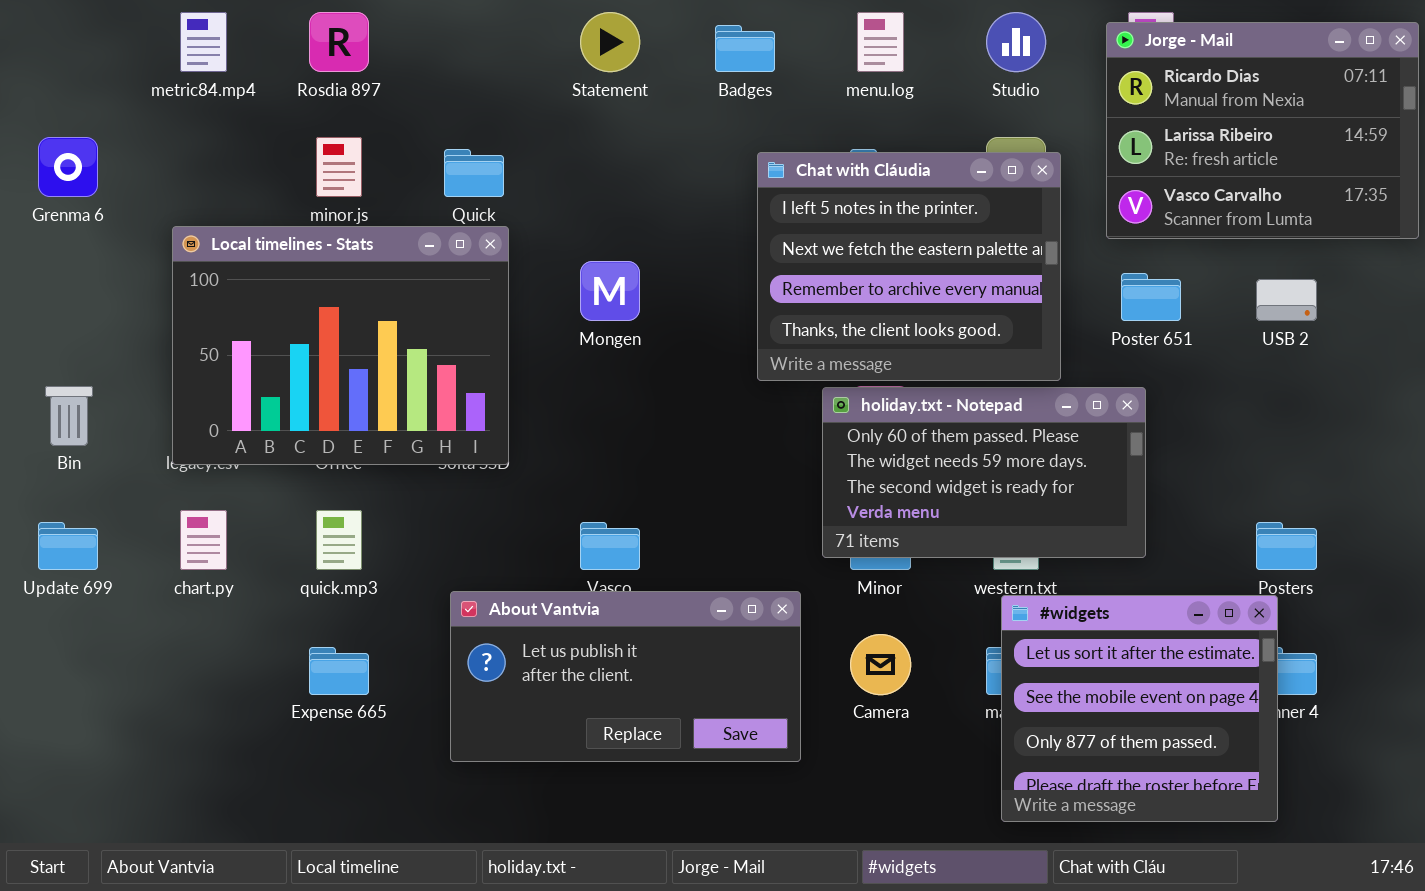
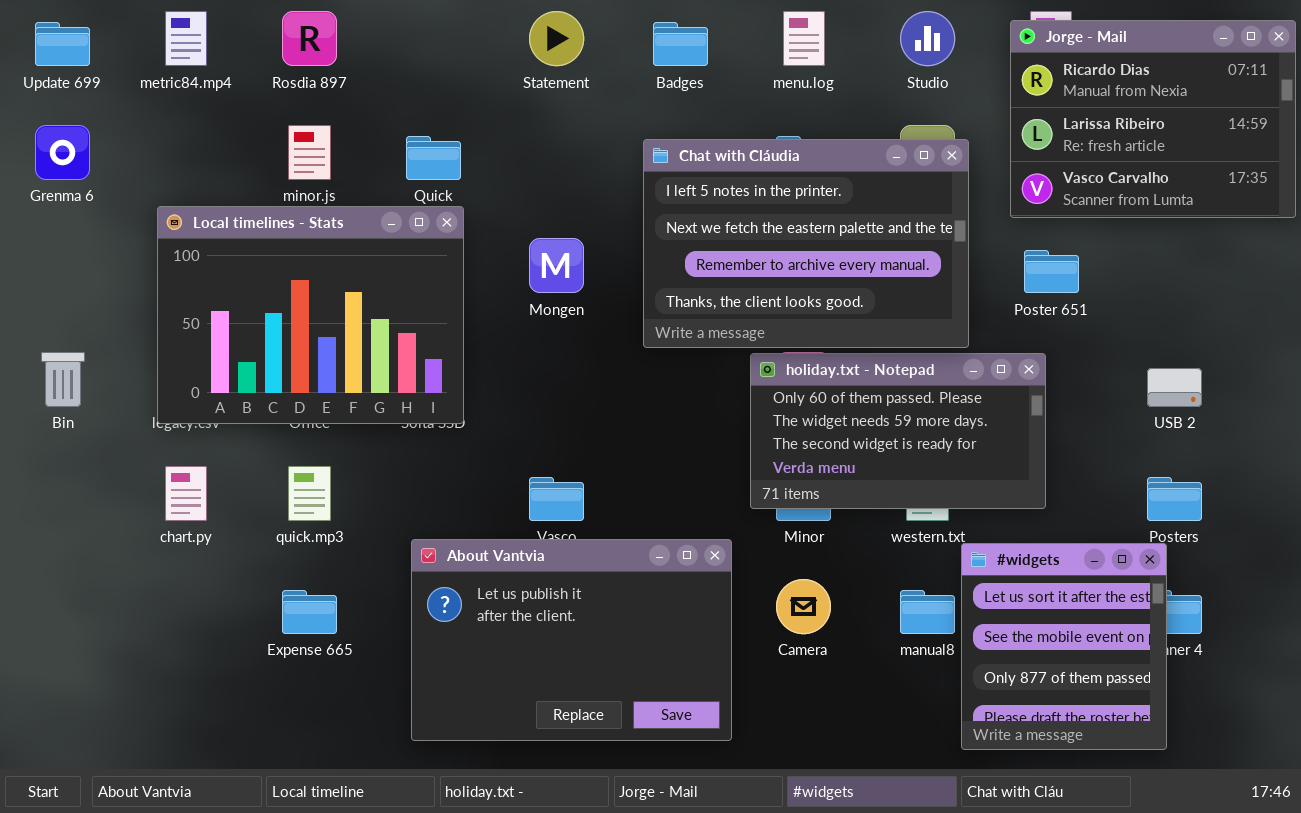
Chat with Cláudia: [757,152,1061,381] -> [643,139,969,348], resized
USB 2: [1256,279,1317,321] -> [1147,368,1202,407], moved
Update 699: [38,522,98,570] -> [35,22,90,66], moved
About Vantvia: [450,591,801,762] -> [411,539,732,741], resized
#widgets: [1001,595,1278,822] -> [961,543,1167,750], resized

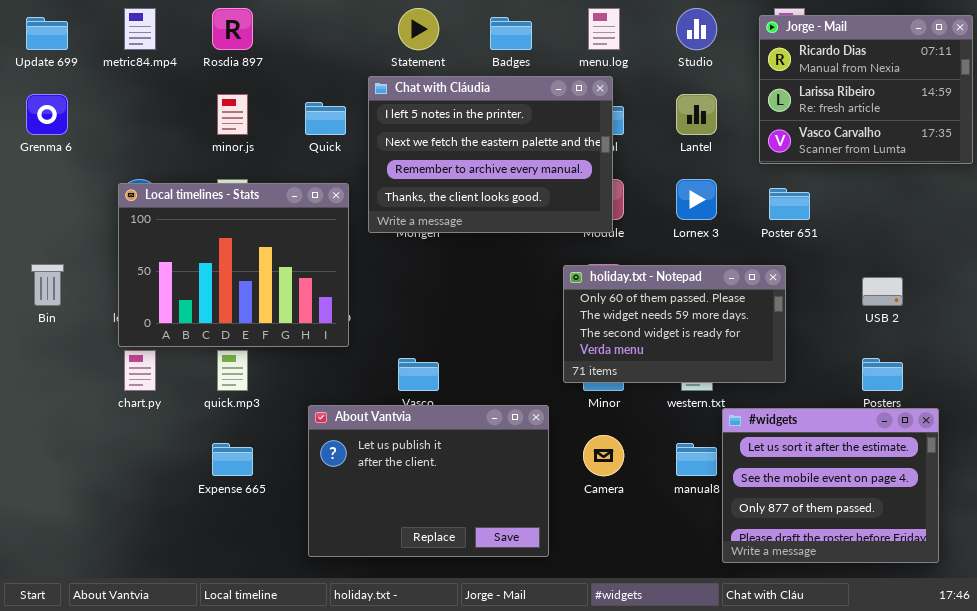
Chat with Cláudia: [643,139,969,348] -> [368,76,613,233], moved
Local timelines - Stats: [157,206,464,424] -> [118,183,349,347], moved
#widgets: [961,543,1167,750] -> [722,408,939,563], resized

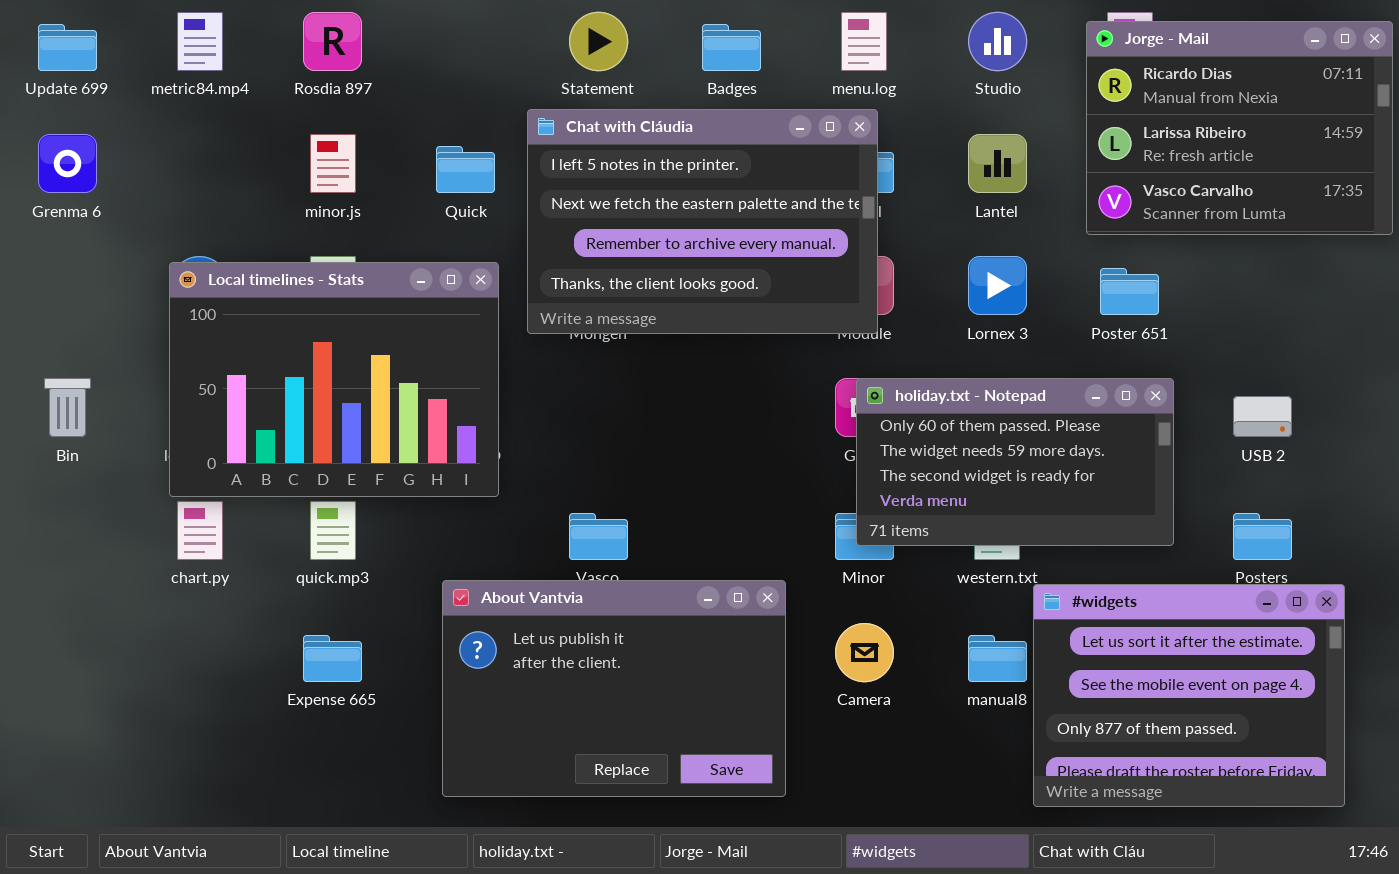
holiday.txt - Notepad: [563,265,786,383] -> [856,378,1174,546], moved

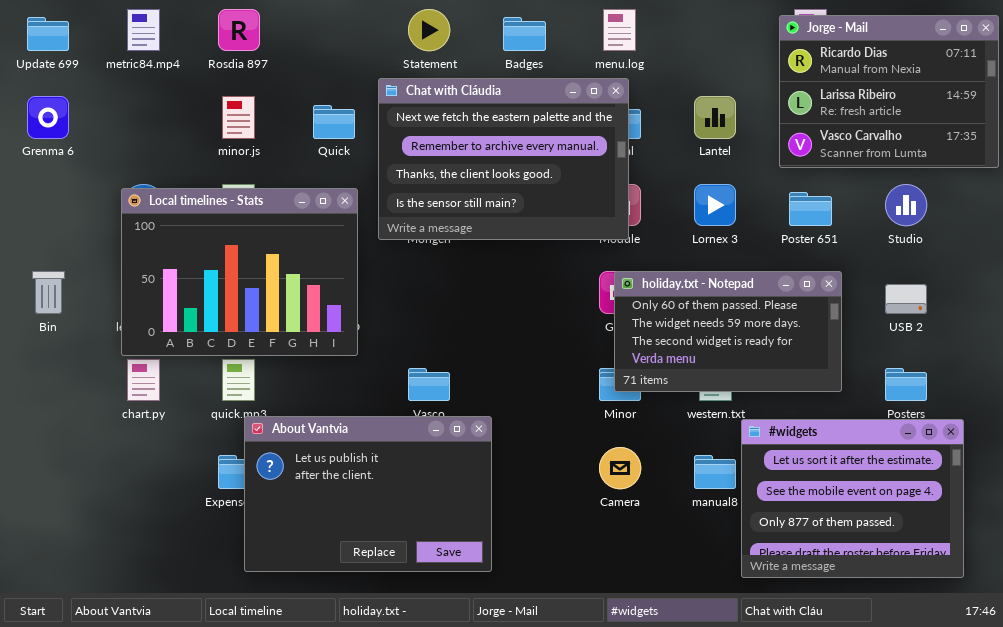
Studio: [968,12,1027,71] -> [885,184,927,226], moved
Chat with Cláudia: [527,109,878,334] -> [378,78,629,240], scrolled down 1 row
About Vantvia: [442,580,786,797] -> [244,416,492,572], moved

